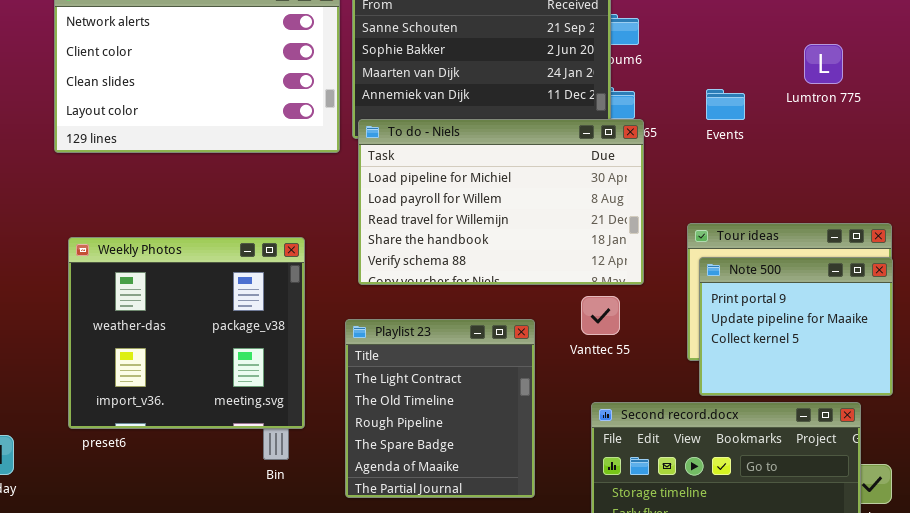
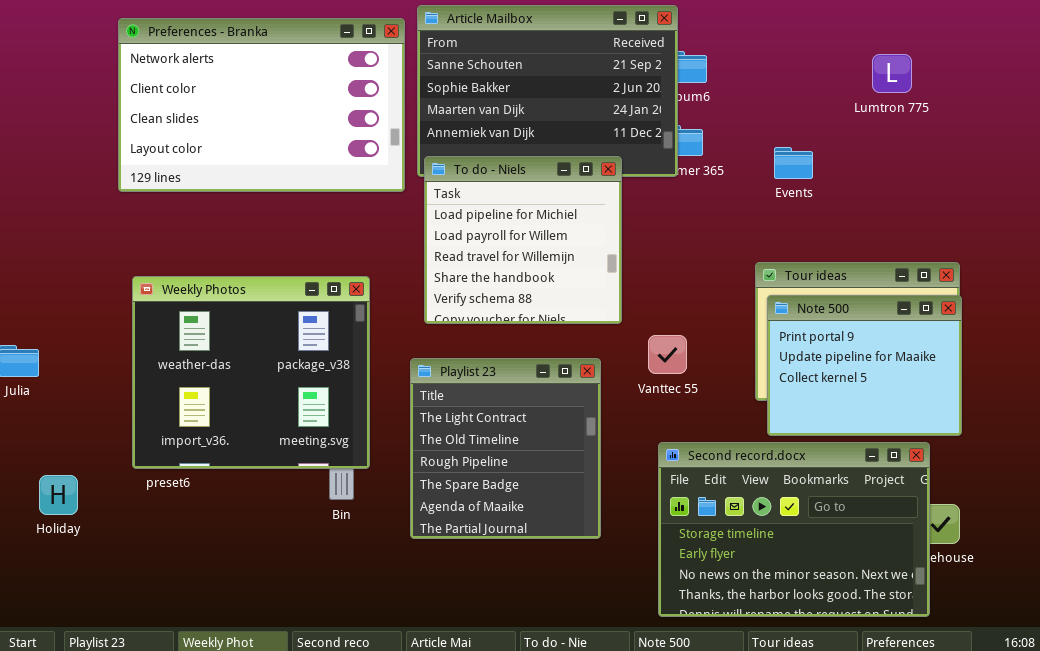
Lumtron 775: [804,44,843,84] -> [872,54,912,93], moved
Events: [706,89,745,120] -> [774,147,813,179], moved
To do - Niels: [358,119,644,285] -> [424,156,622,324], resized

